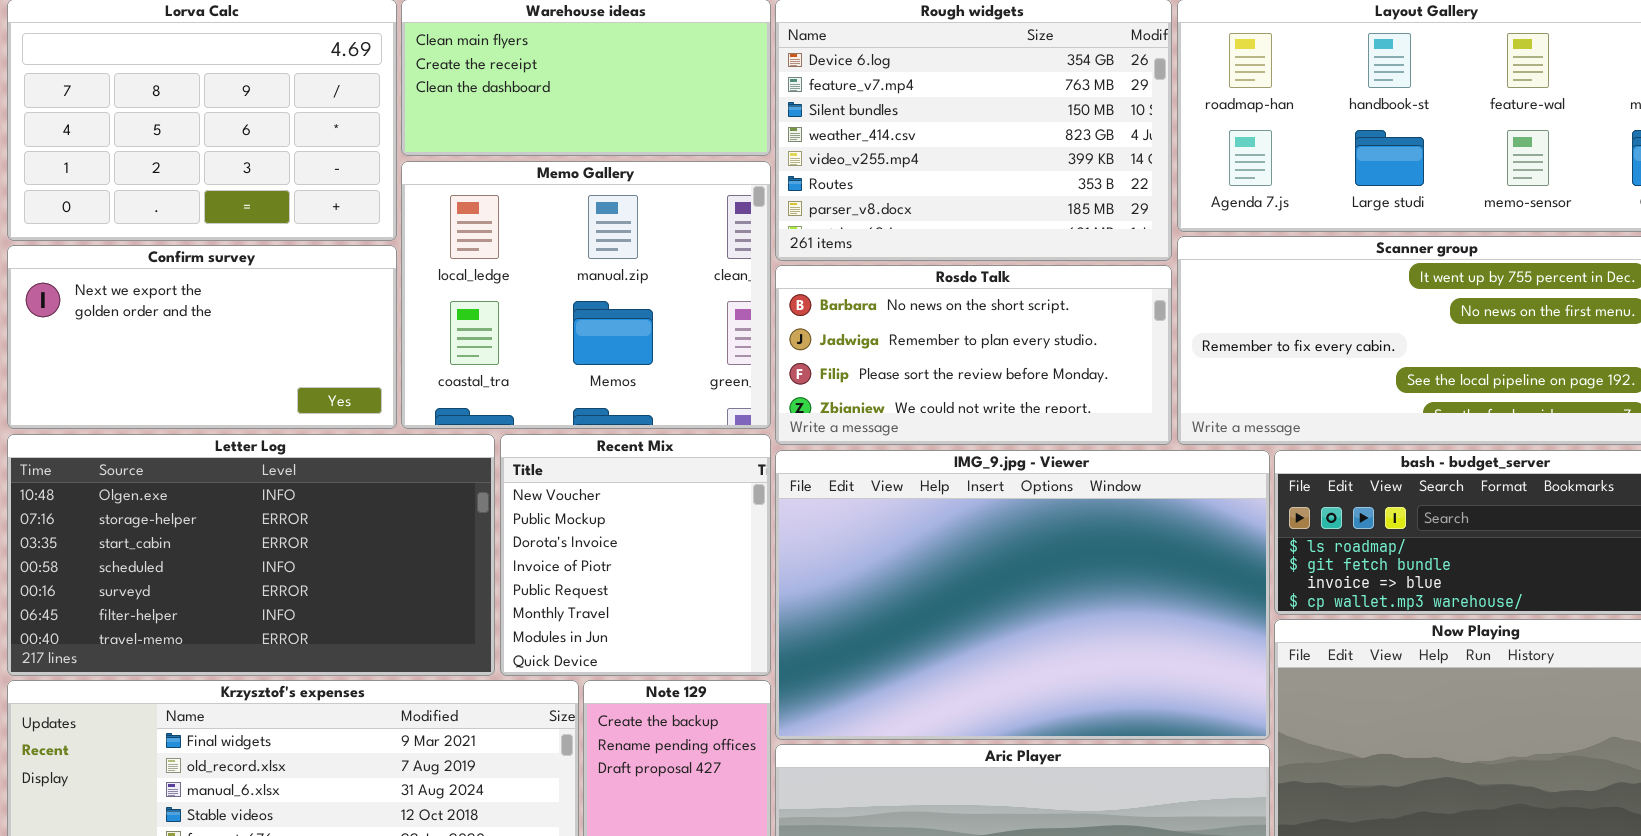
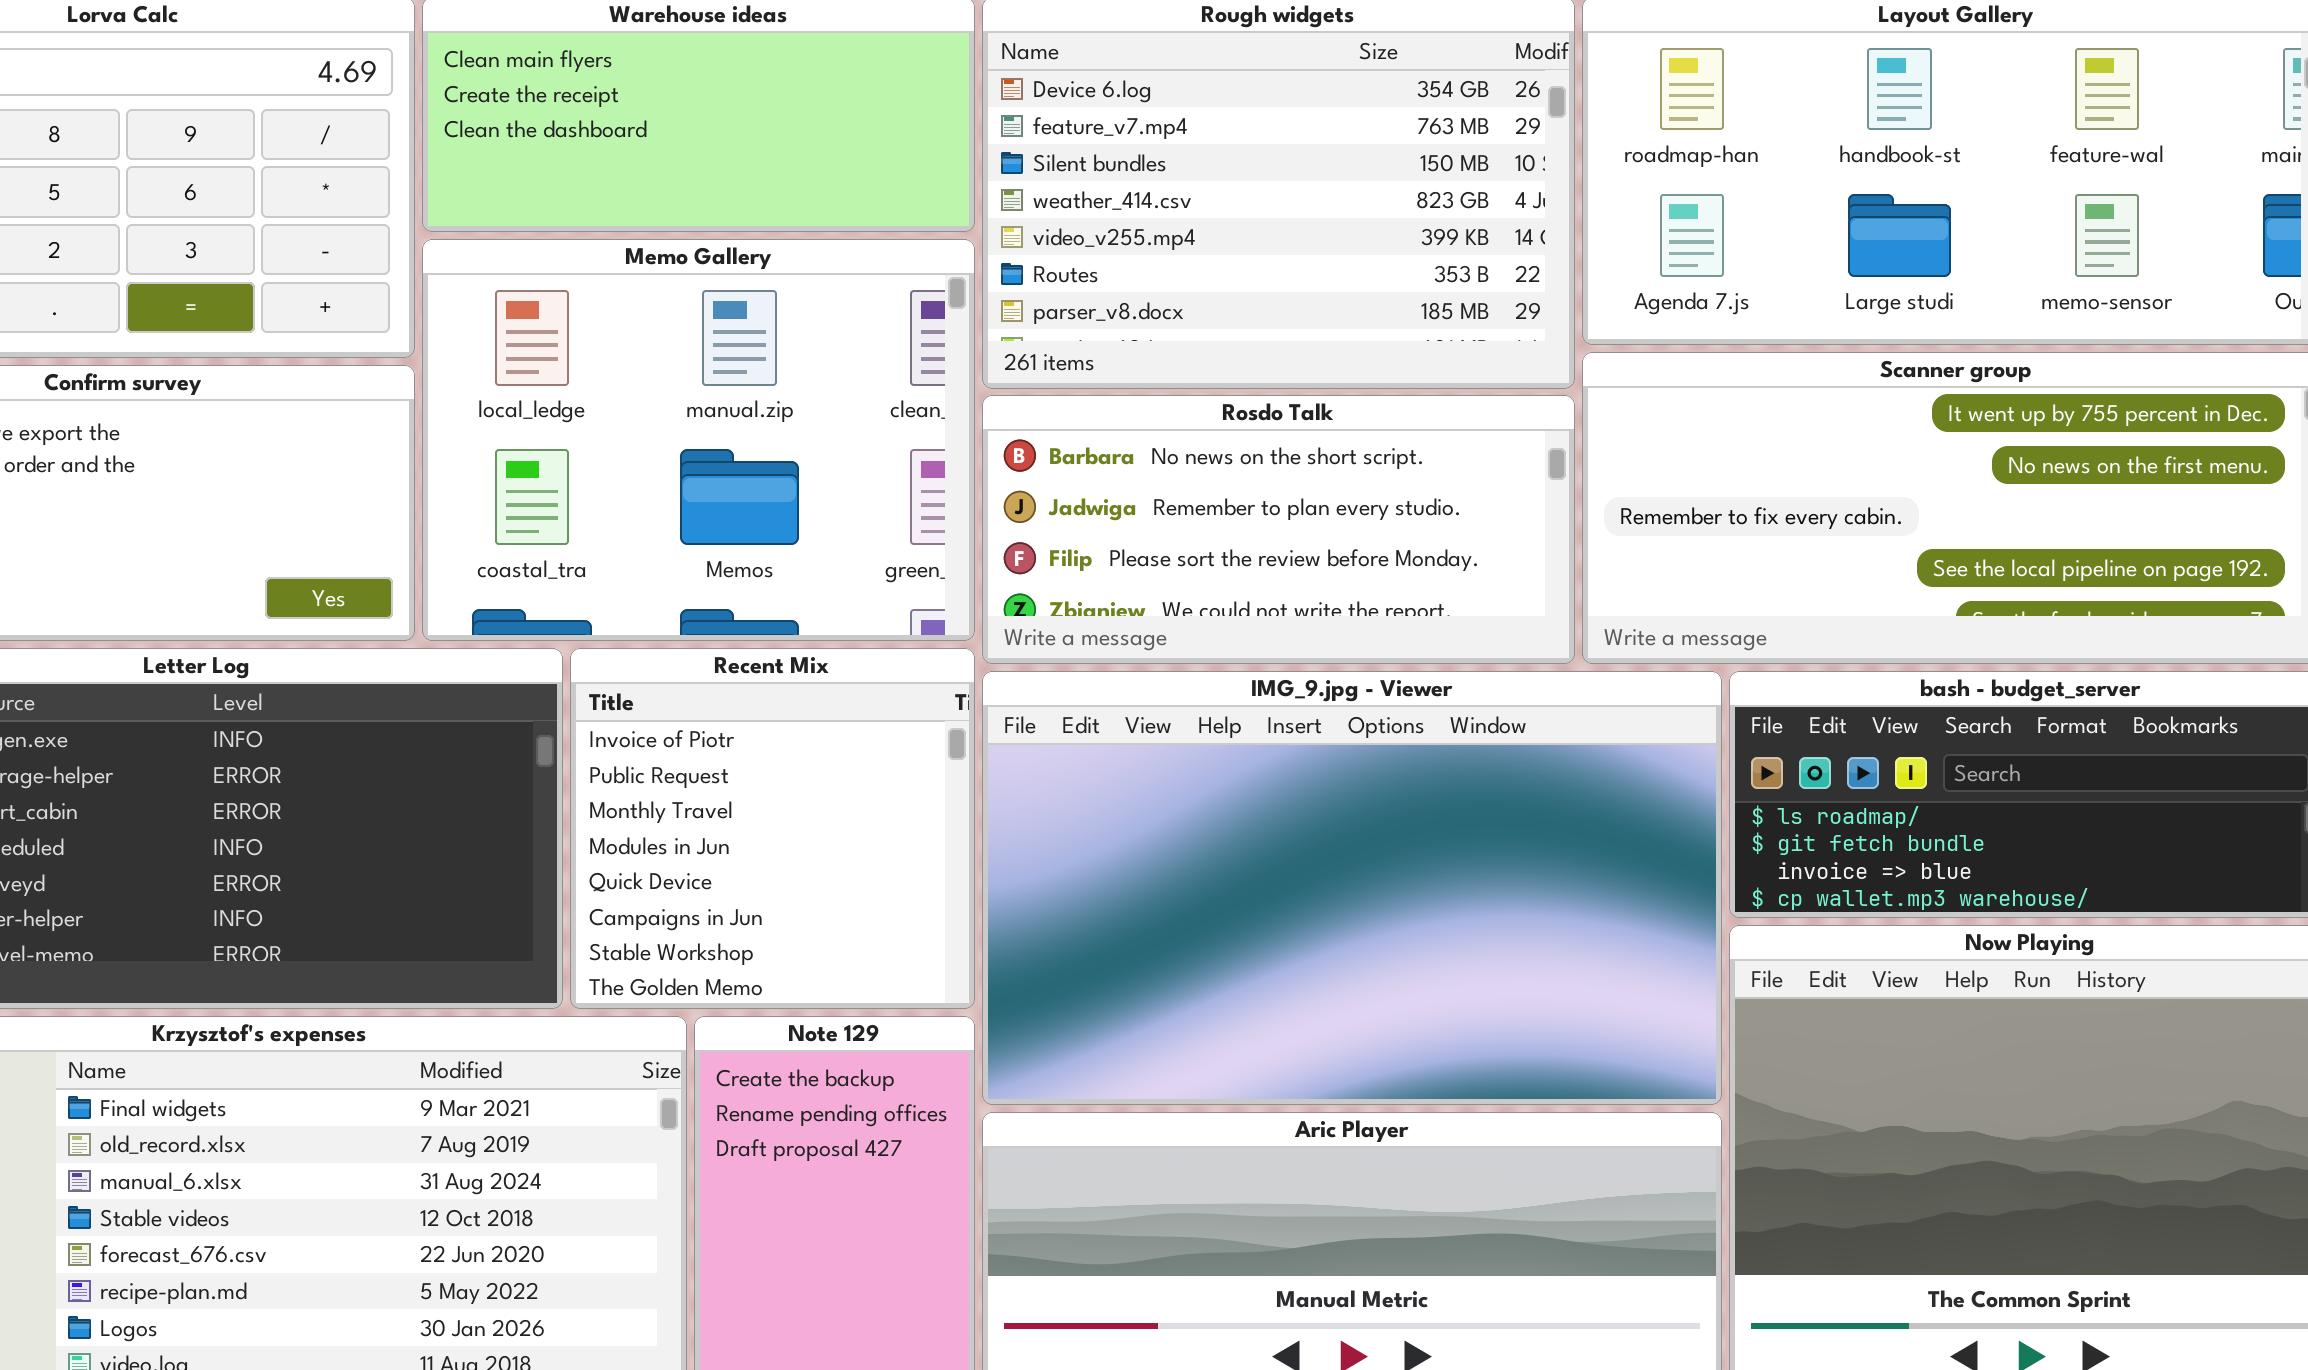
Recent Mix: [500,434,771,676] -> [570,648,975,1009], scrolled down 3 rows

